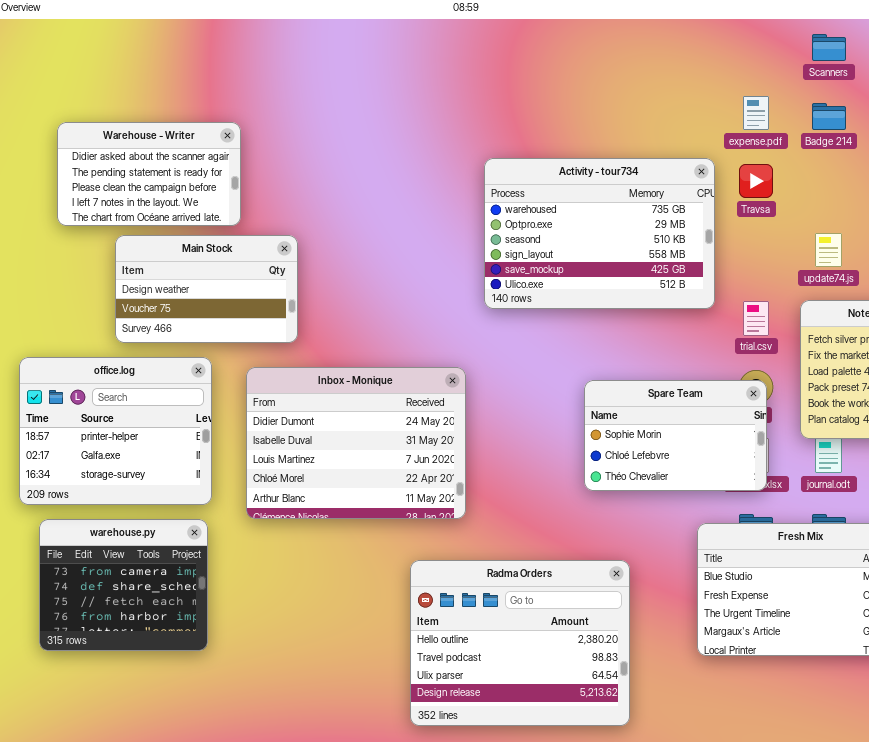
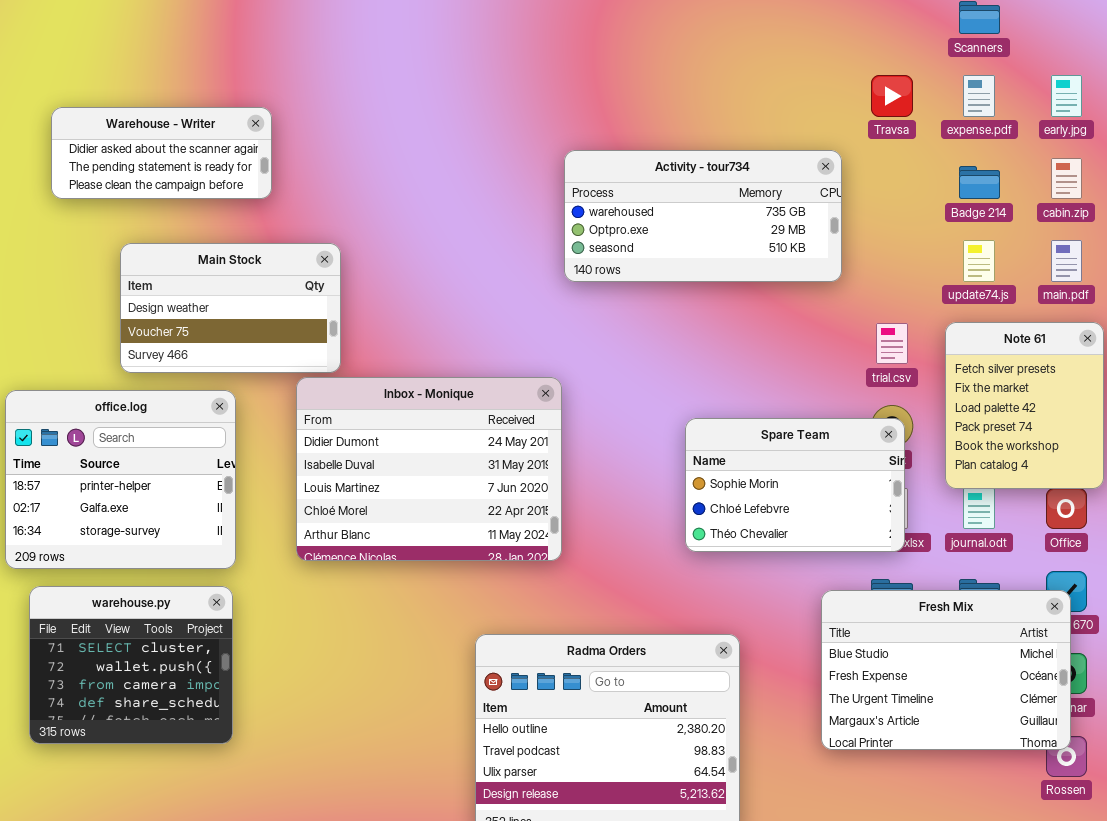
expense.pdf: [743,96,769,130] -> [963,75,995,117], moved
Badge 214: [812,103,846,130] -> [959,166,1000,199], moved
Warehouse - Writer: [57,122,241,226] -> [51,107,272,199], resized
Activity - tour734: [484,158,715,309] -> [564,150,842,282], resized
Travsa: [739,164,773,198] -> [871,75,913,117], moved
Inbox - Monique: [246,367,466,519] -> [296,377,562,561], moved
warehouse.py: [39,519,208,651] -> [29,586,233,744], scrolled up 2 rows

